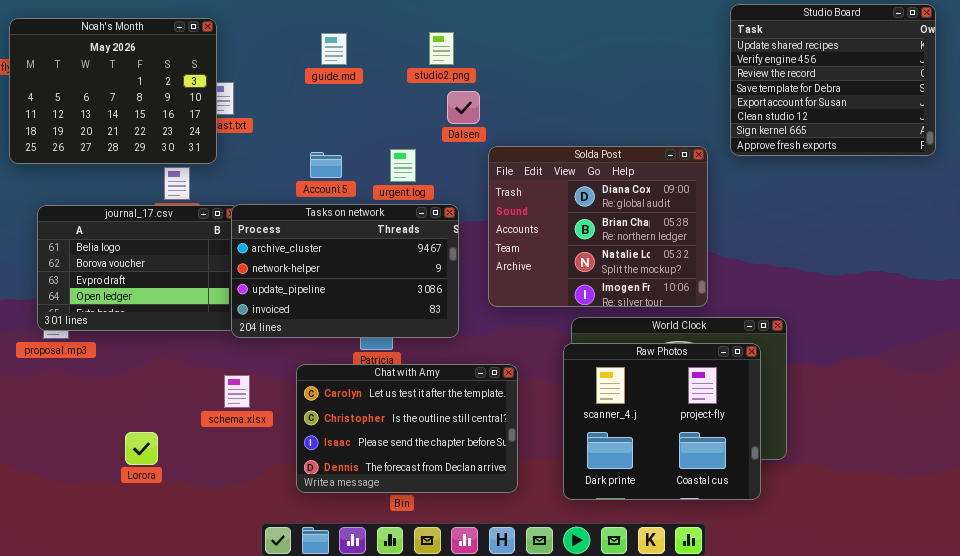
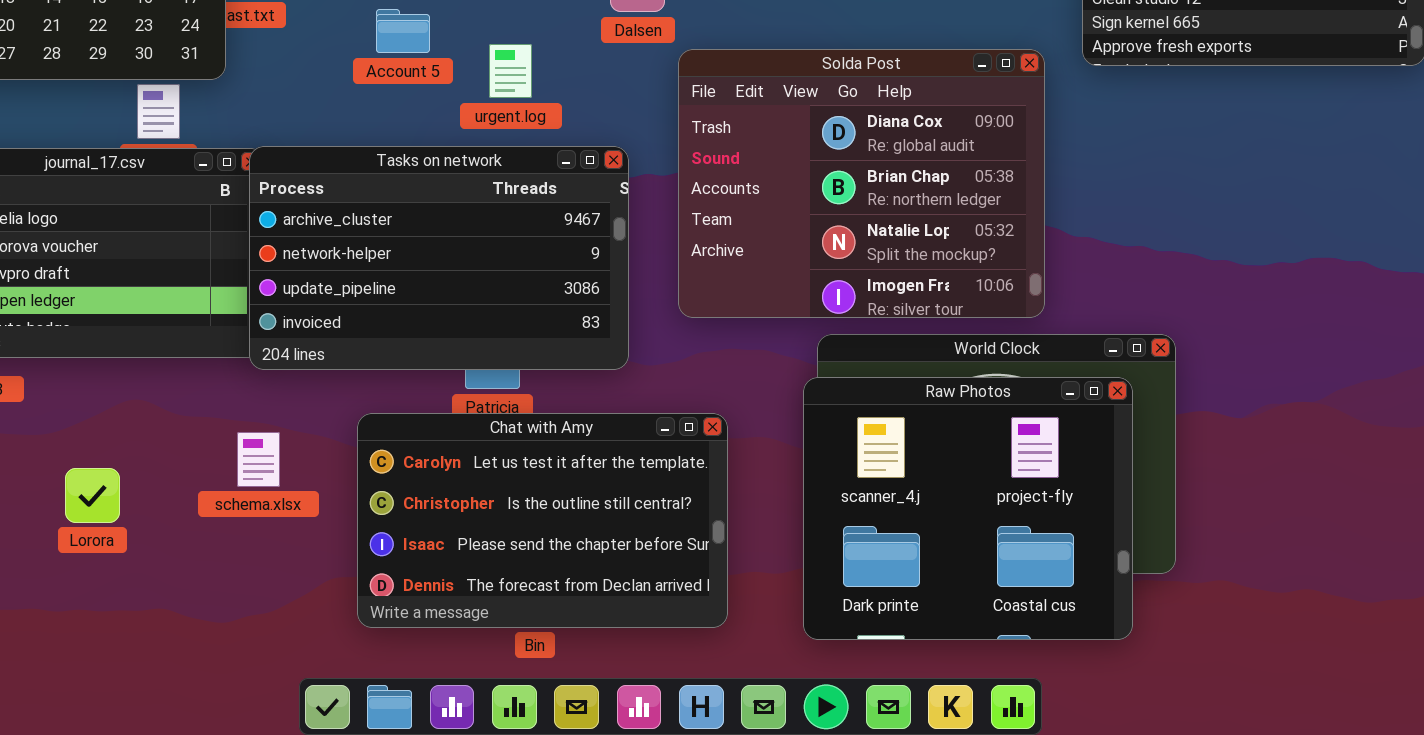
urgent.log: [390,149,416,182] -> [489,44,532,98], moved
Account 5: [310,152,342,178] -> [376,9,430,53], moved
Lorora: [125,432,158,465] -> [65,468,120,523], moved

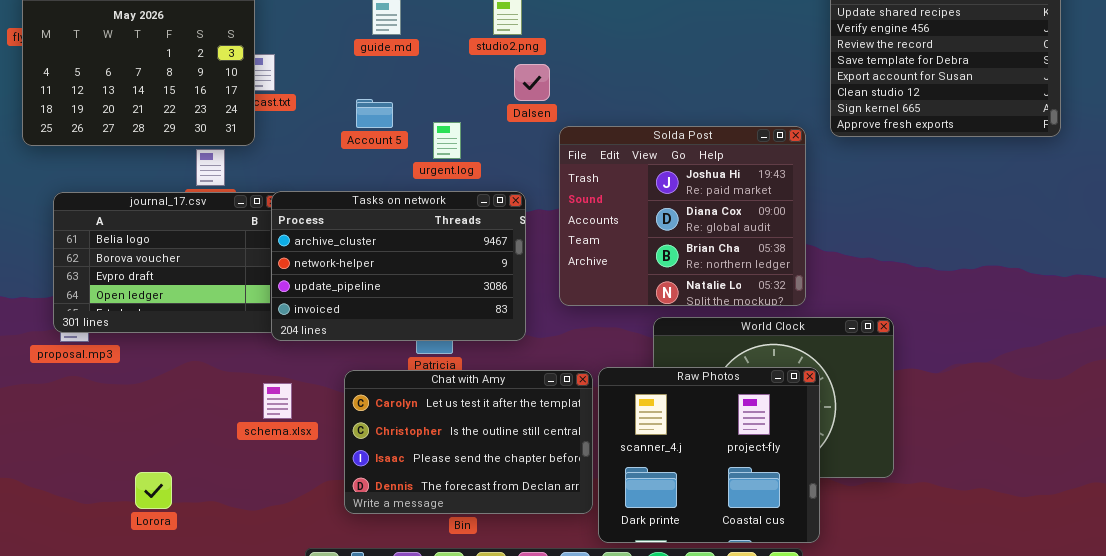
Solda Post: [678,49,1045,318] -> [559,126,806,306], scrolled up 1 row
Raw Photos: [803,377,1133,640] -> [598,367,820,543], moved
Lorora: [65,468,120,523] -> [135,472,172,509], moved

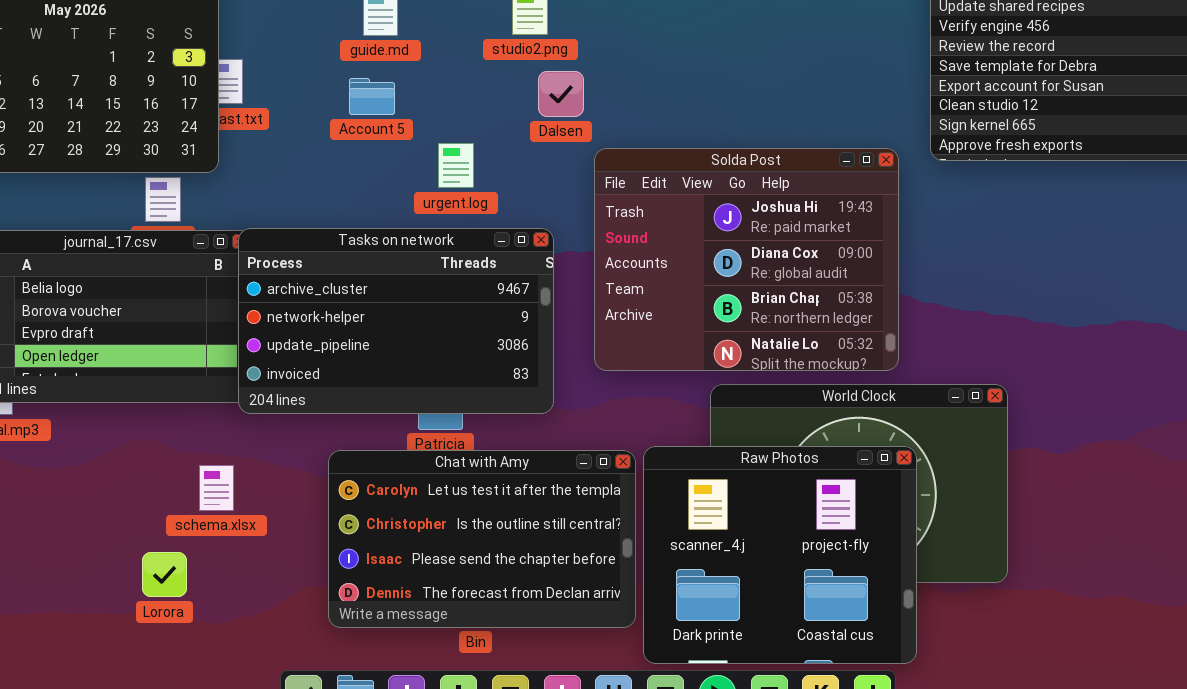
Account 5: [356,99,393,128] -> [349,78,395,115], moved
schema.xlsx: [263,383,292,419] -> [199,465,234,511], moved
Lorora: [135,472,172,509] -> [142,552,187,597], moved

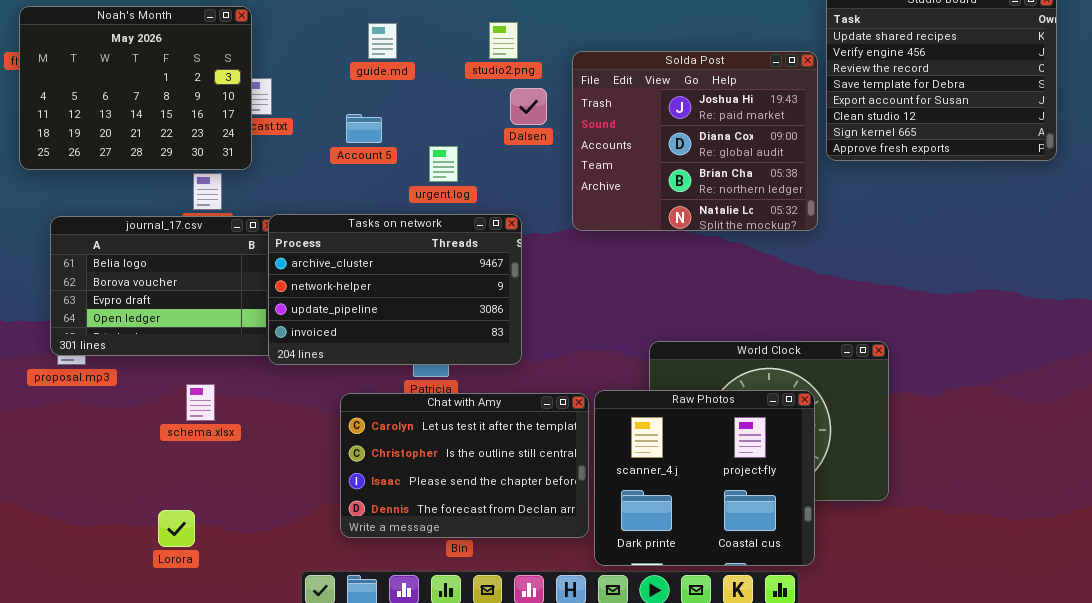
Account 5: [349,78,395,115] -> [346,114,382,143], moved
Solda Post: [594,148,899,371] -> [572,51,818,231], moved
schema.xlsx: [199,465,234,511] -> [186,384,215,421], moved
Lorora: [142,552,187,597] -> [158,510,195,547], moved

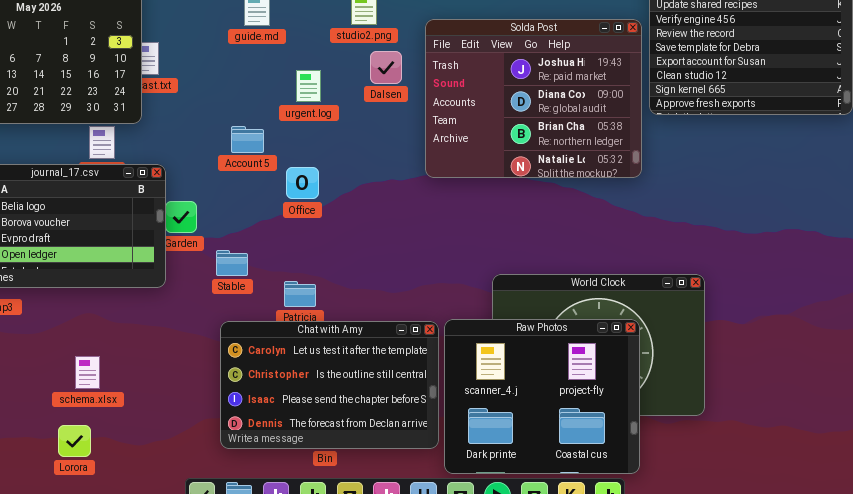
Account 5: [346,114,382,143] -> [231,126,264,153], moved
urgent.log: [429,146,458,182] -> [296,70,321,102], moved
Tasks on network: [268,214,522,365] -> none, closed
schema.xlsx: [186,384,215,421] -> [75,356,100,389], moved

